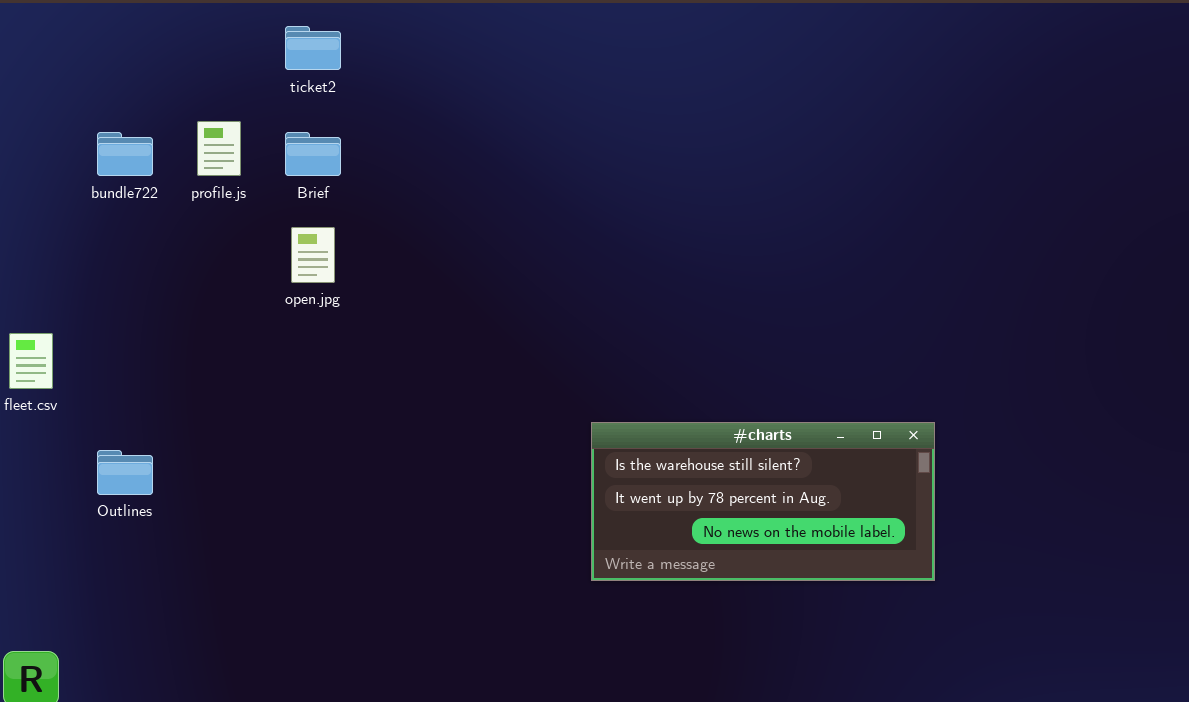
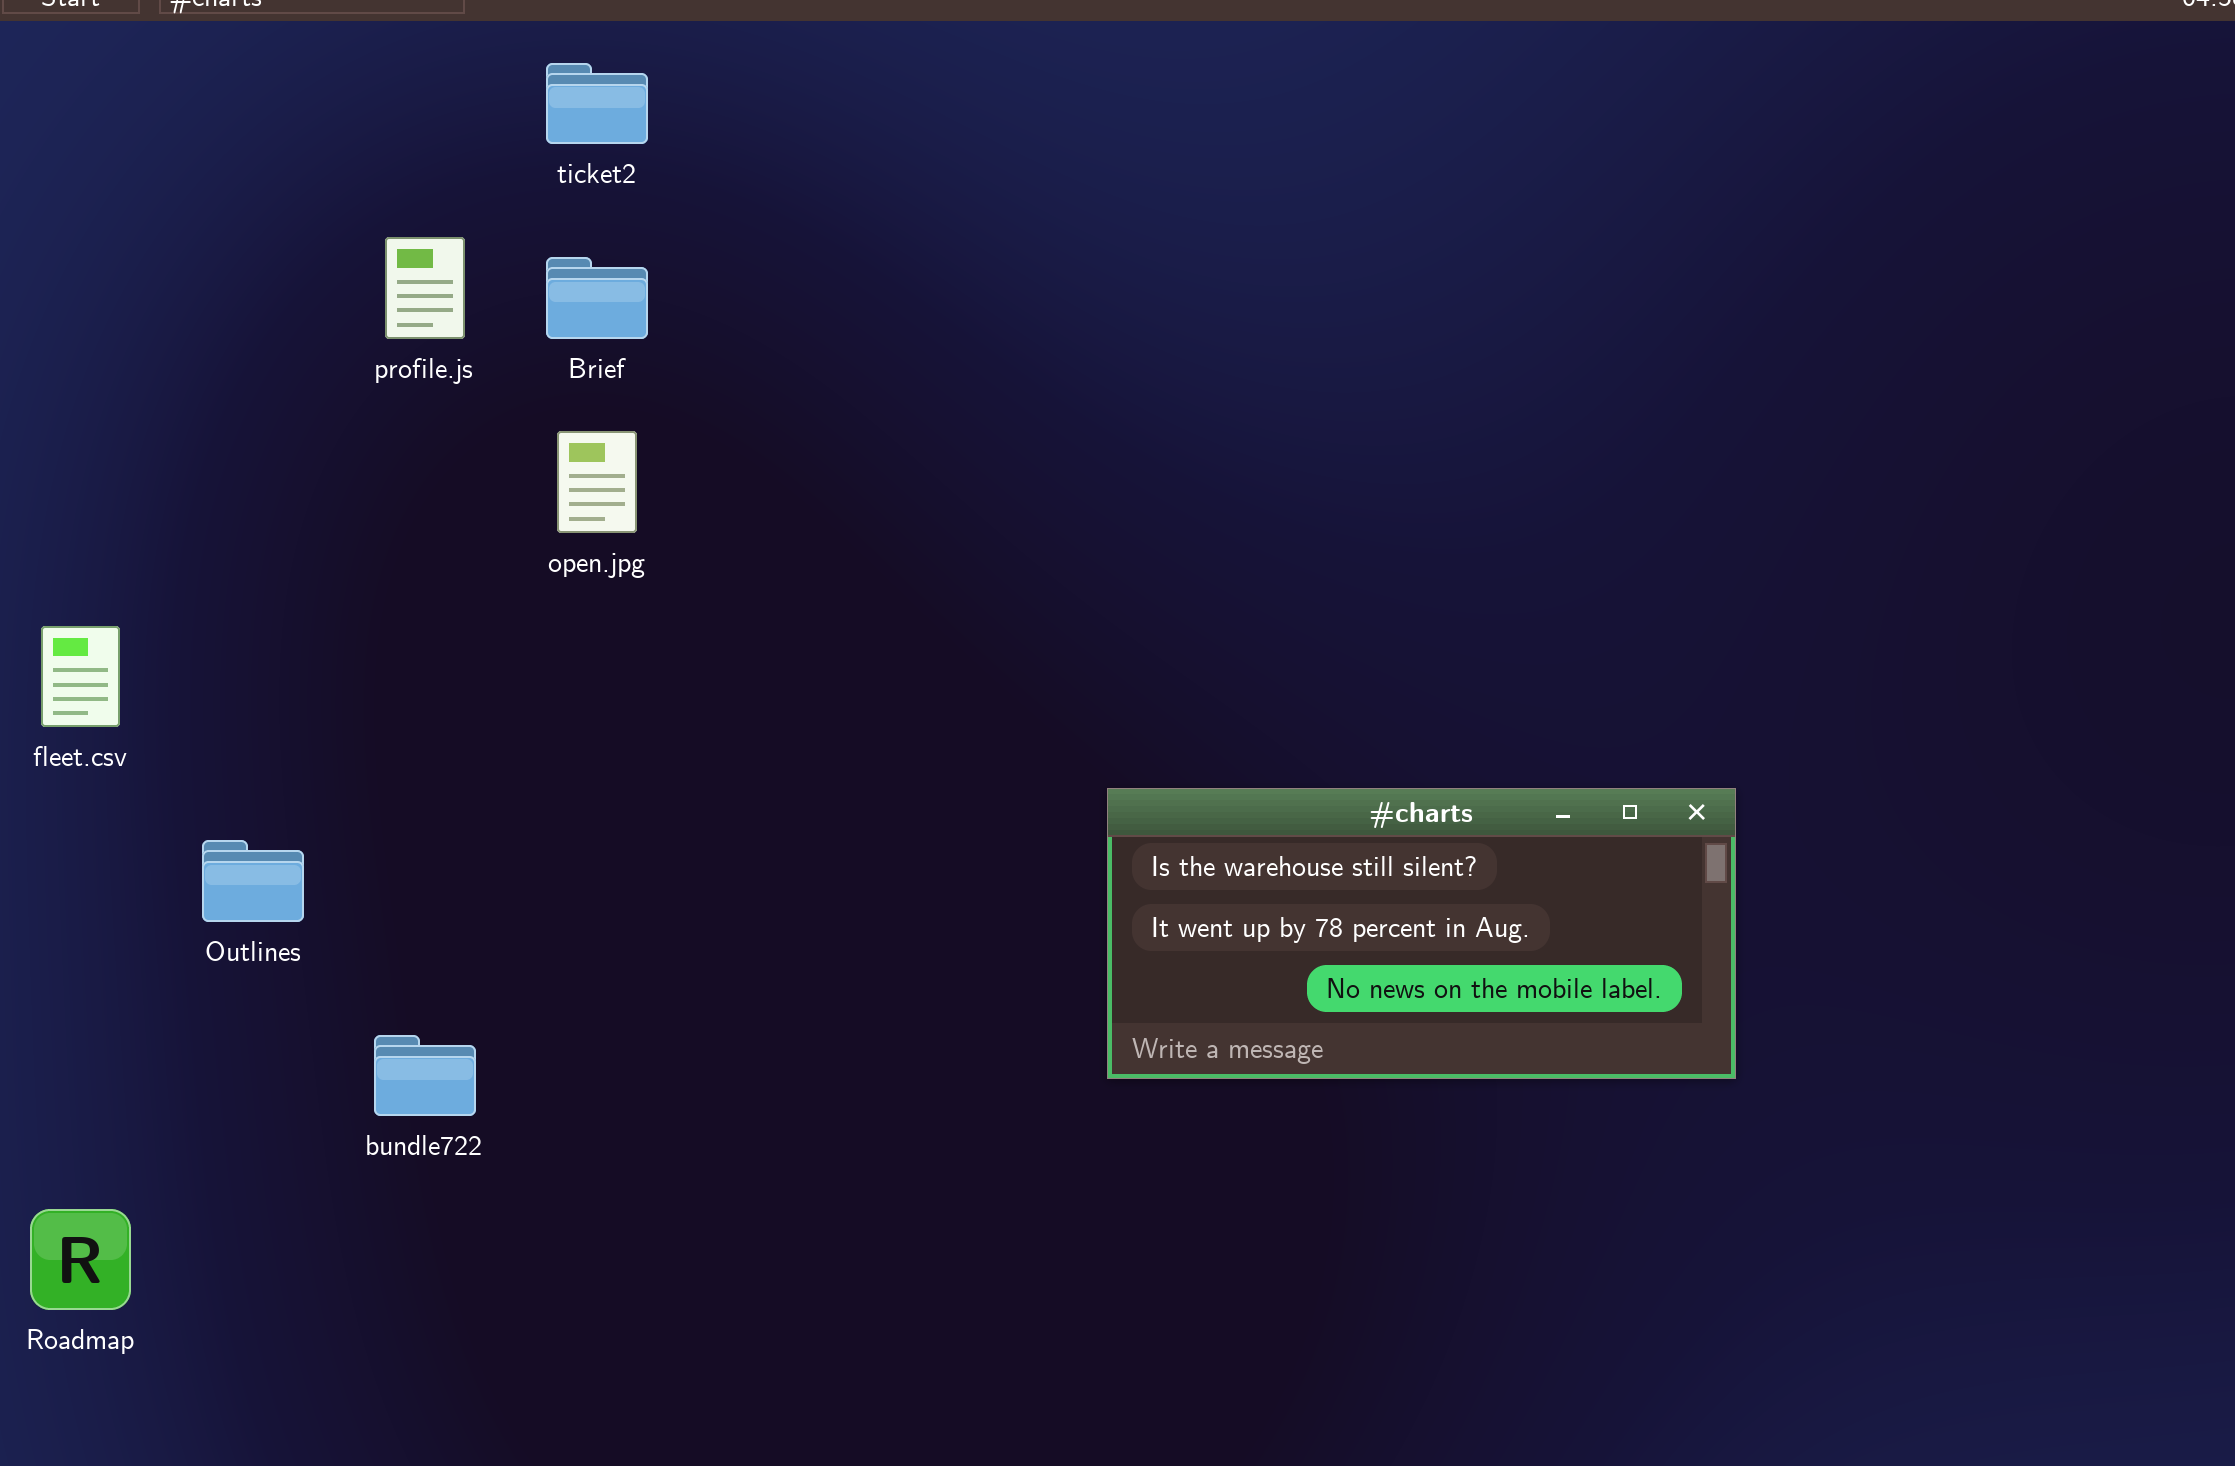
bundle722: [97,132,153,176] -> [374,1035,476,1116], moved

